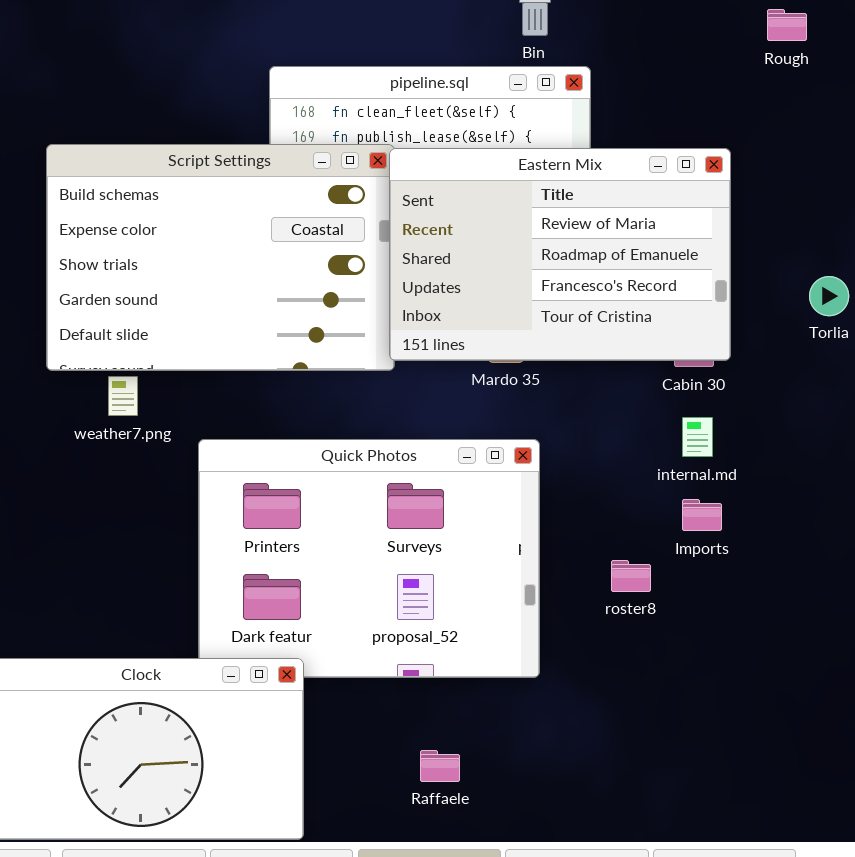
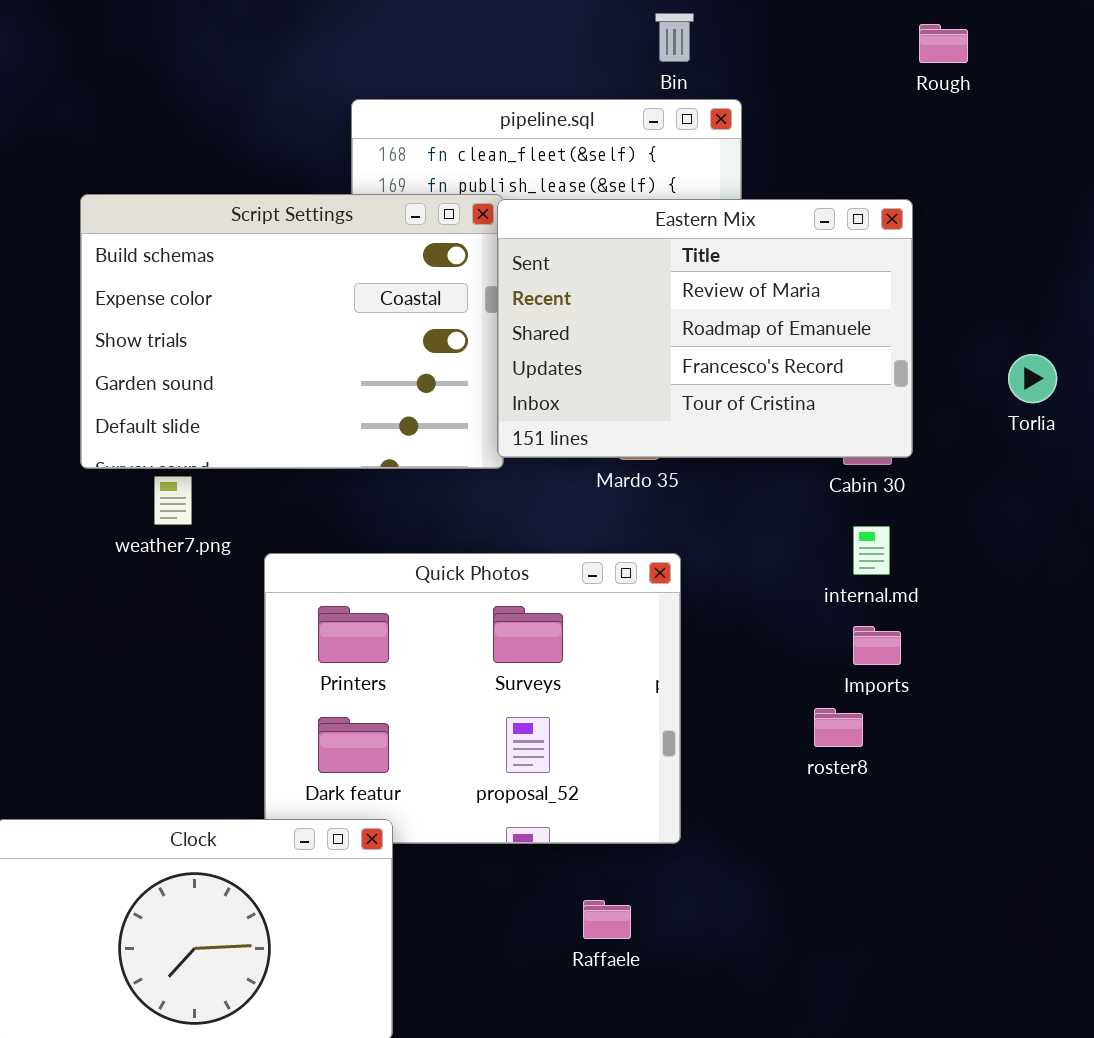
Rough: [767,9,807,41] -> [919,24,968,63], moved
roster8: [611,560,651,592] -> [814,708,863,747], moved
Raffaele: [420,750,460,782] -> [583,900,631,939], moved

